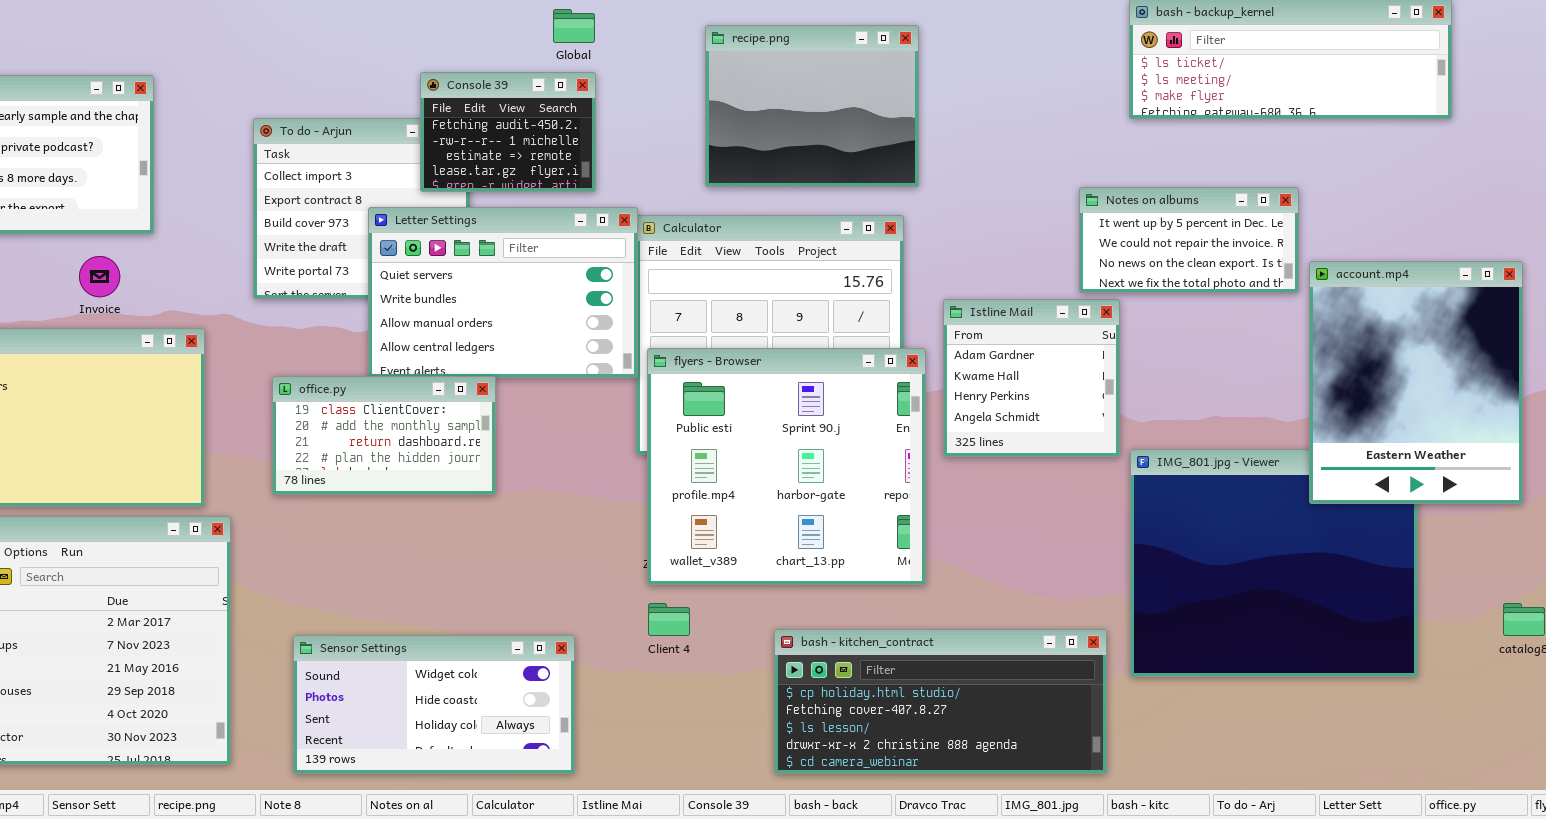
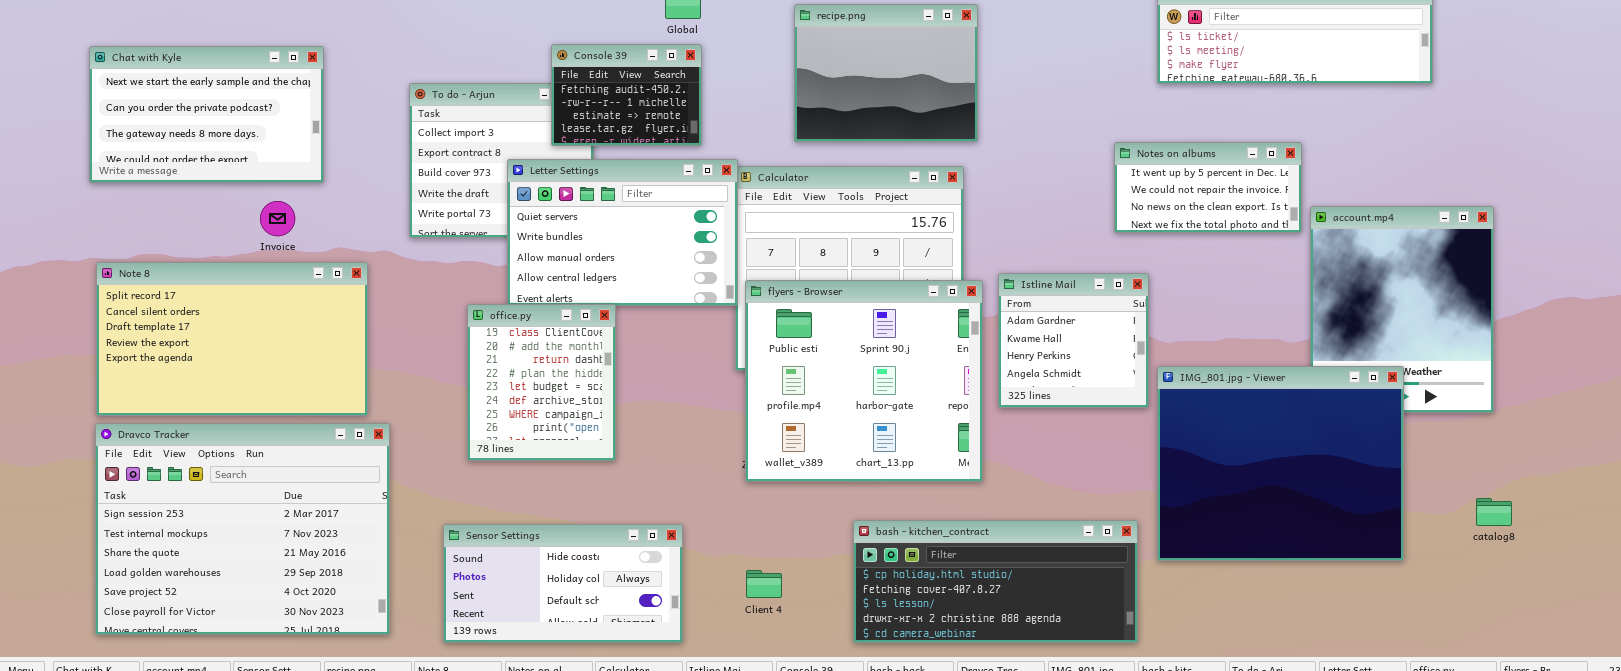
Istline Mail: [943,299,1120,457] -> [998,273,1149,408], moved
office.py: [272,376,496,495] -> [467,304,616,461], resized
IMG_801.jpg - Viewer: [1130,449,1418,677] -> [1157,366,1404,561], raised
Client 4: [648,603,690,636] -> [746,570,782,598], moved
Sensor Settings: [293,635,575,774] -> [443,524,683,643], scrolled down 1 row

